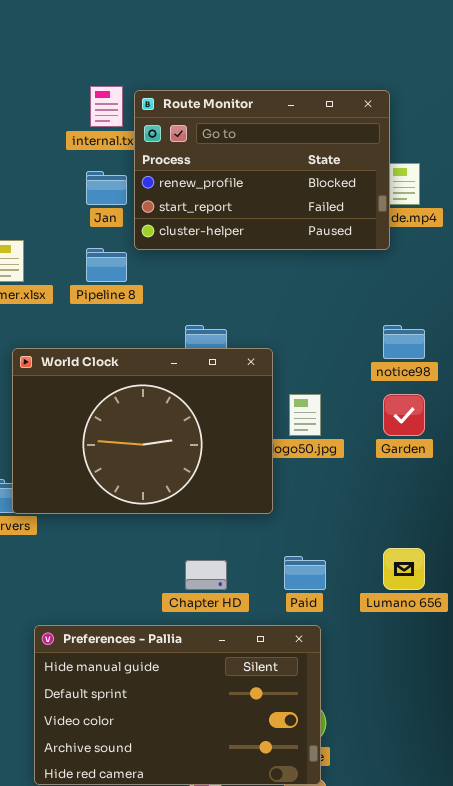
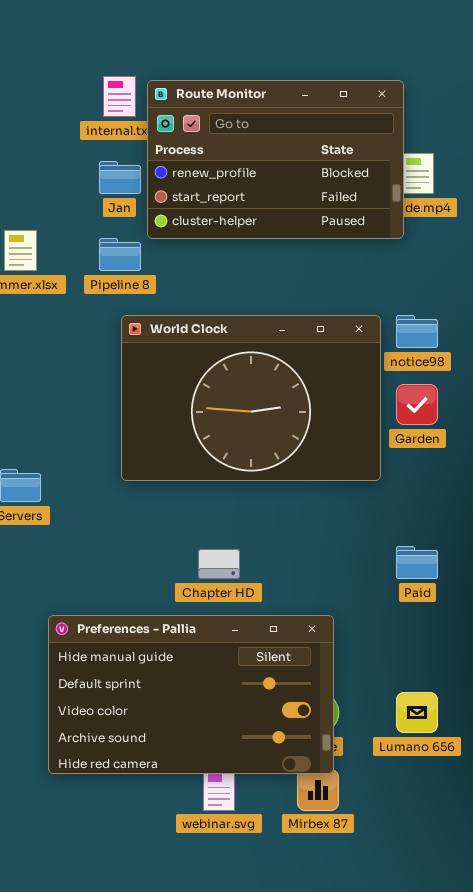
World Clock: [12,348,273,514] -> [121,315,381,481], moved
Lumano 656: [383,548,425,590] -> [396,692,438,733], moved
Paid: [284,556,326,590] -> [396,546,438,579], moved

